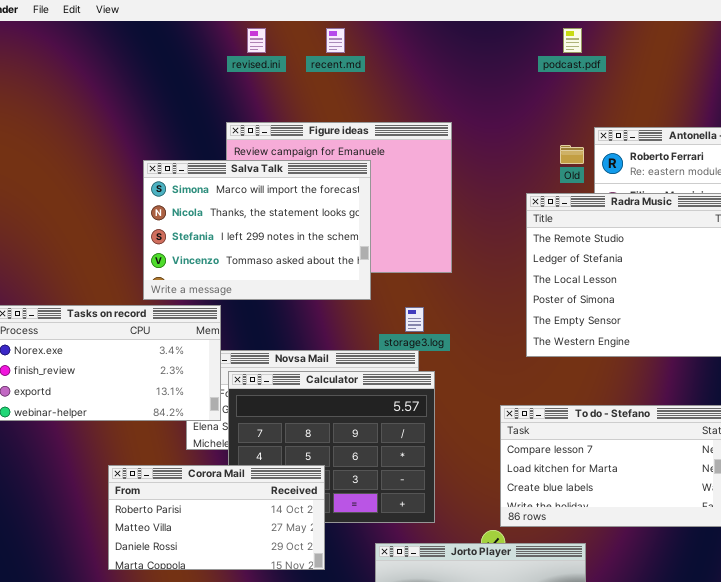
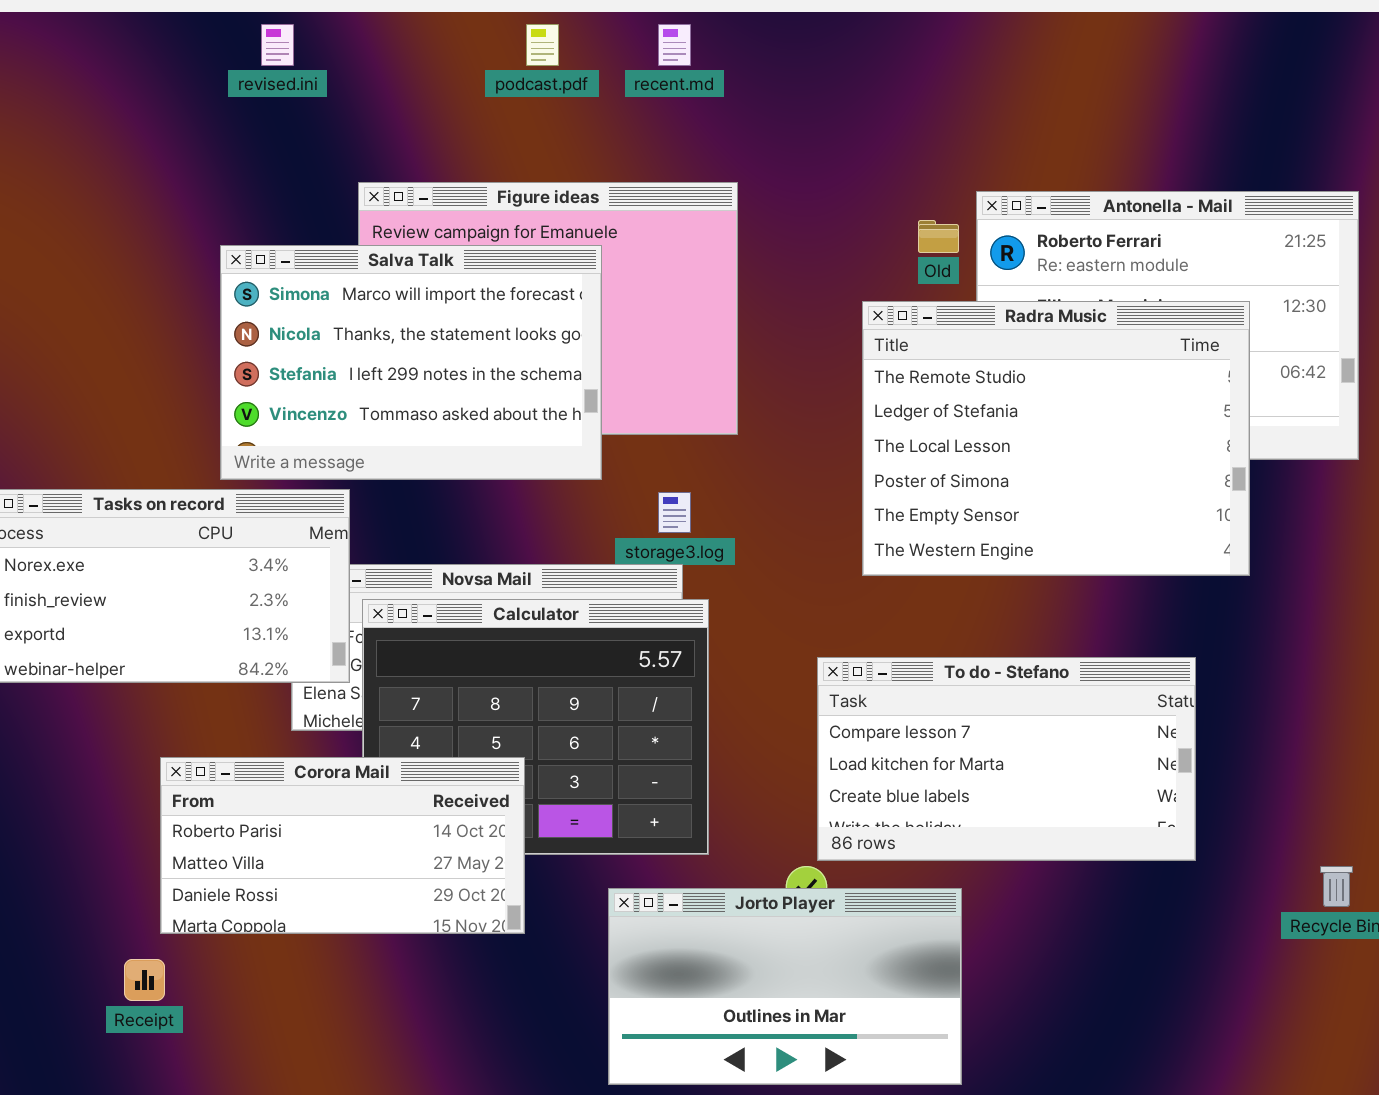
revised.ini: [247,28,266,53] -> [261,24,294,66], moved
recent.md: [326,28,345,53] -> [658,24,691,66], moved
podcast.pdf: [563,28,582,53] -> [526,24,559,66], moved

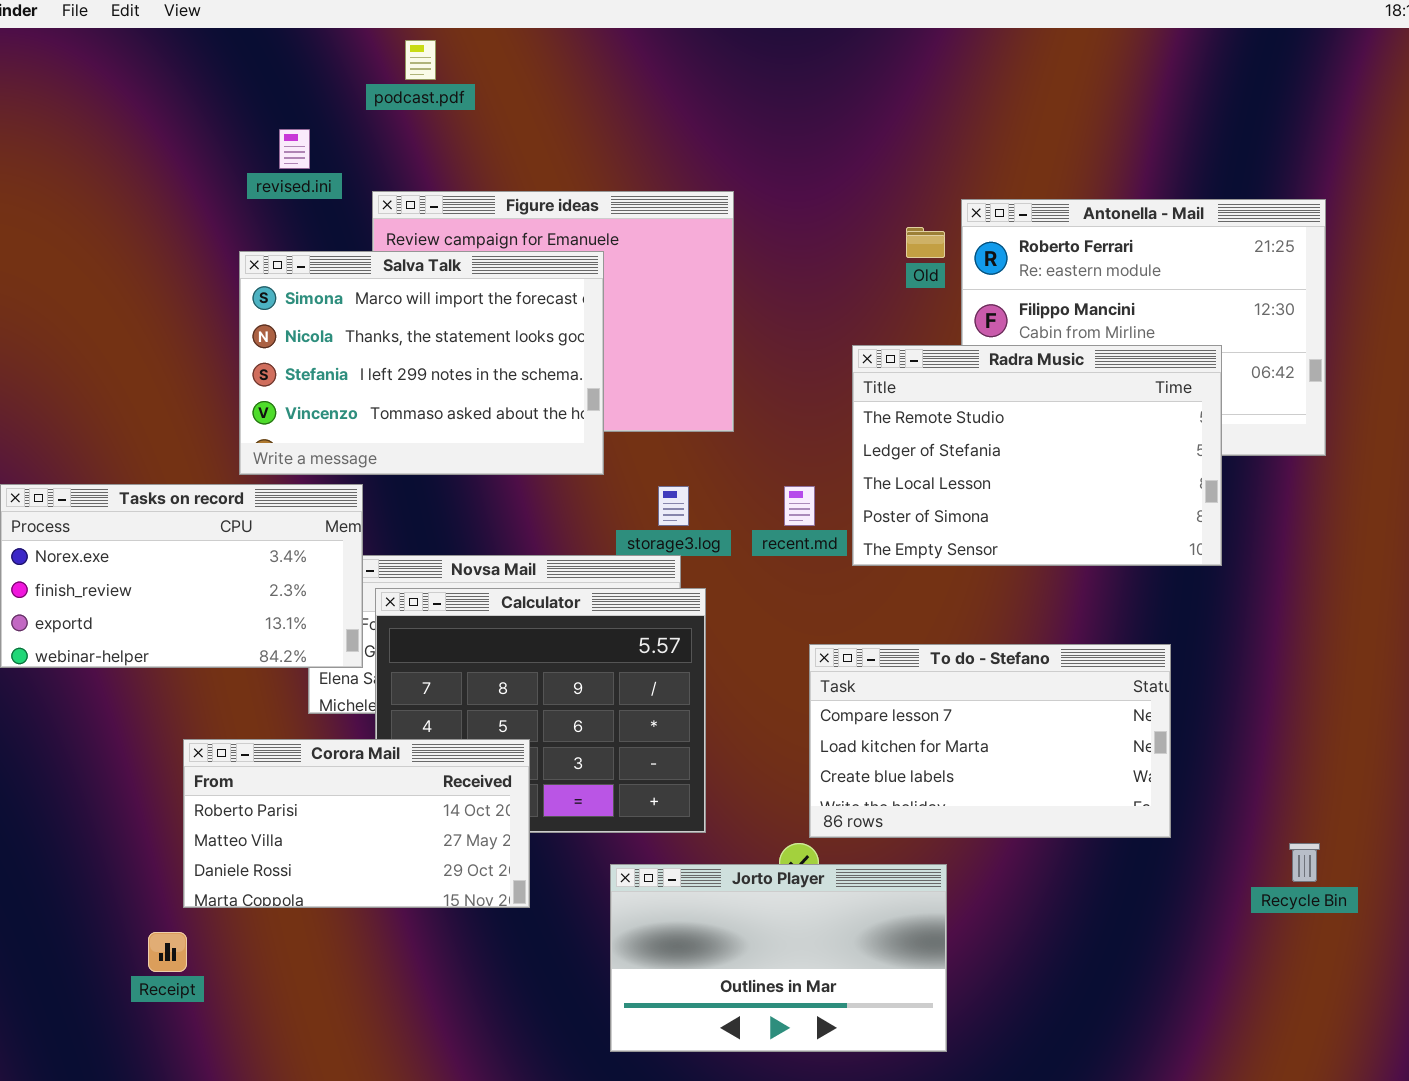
revised.ini: [261,24,294,66] -> [279,129,310,169], moved
podcast.pdf: [526,24,559,66] -> [405,40,436,80], moved
recent.md: [658,24,691,66] -> [784,486,815,526], moved
Radra Music: [862,301,1250,576] -> [852,345,1222,566], resized

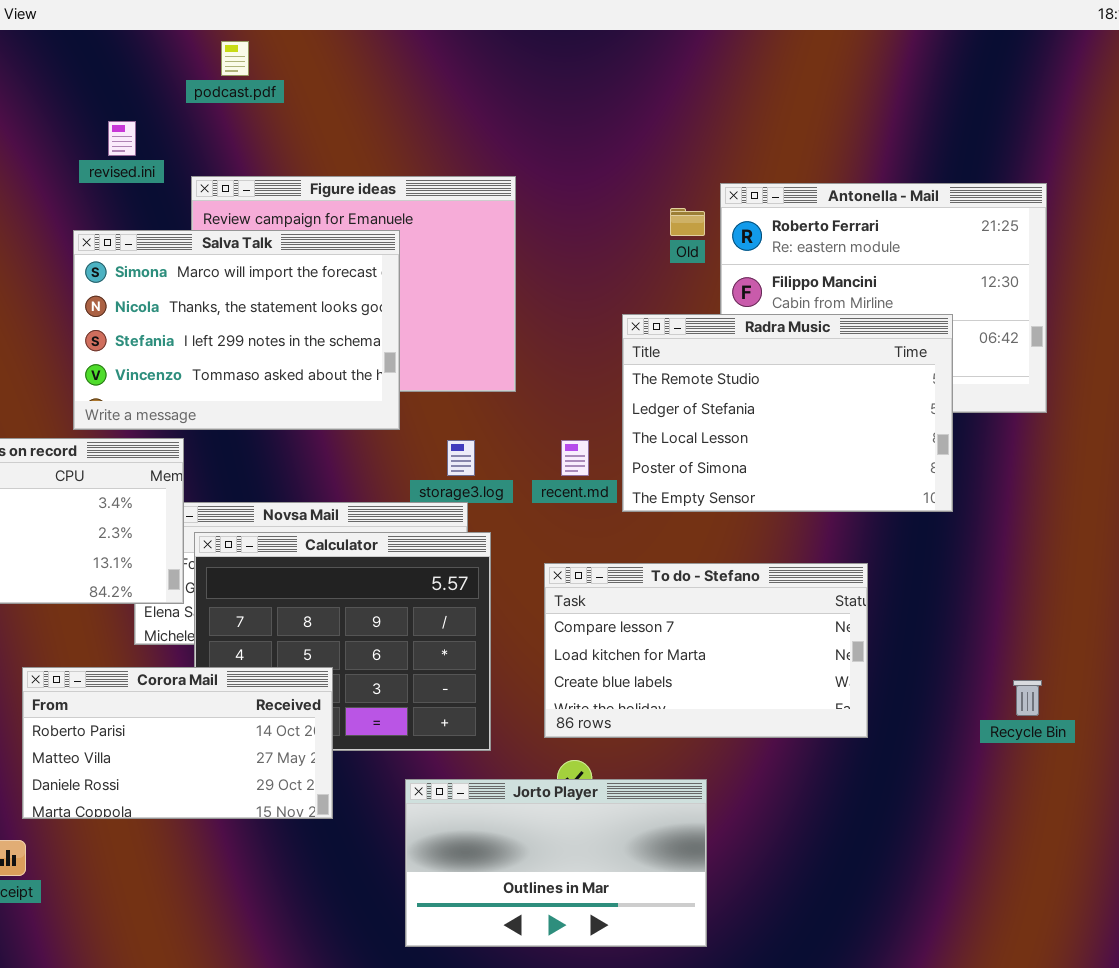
To do - Stefano: [809,644,1171,838] -> [544,563,868,738], moved
Recycle Bin: [1289,843,1320,882] -> [1013,680,1042,716], moved

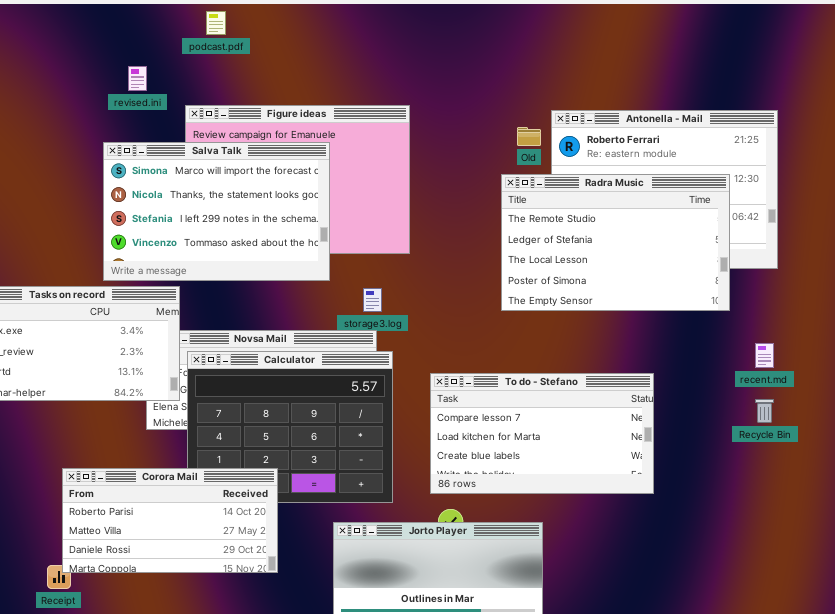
Radra Music: [622,314,953,512] -> [501,174,730,311], moved
recent.md: [561,440,589,476] -> [755,343,774,368], moved
Corora Mail: [22,667,333,819] -> [62,468,278,573], moved
Recycle Bin: [1013,680,1042,716] -> [755,399,774,423], moved

